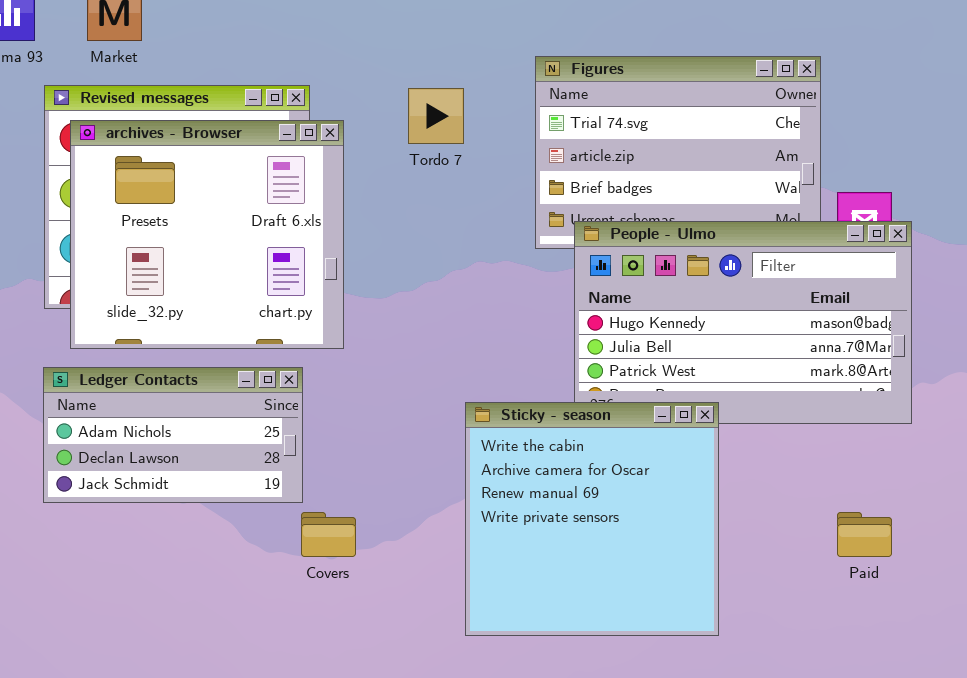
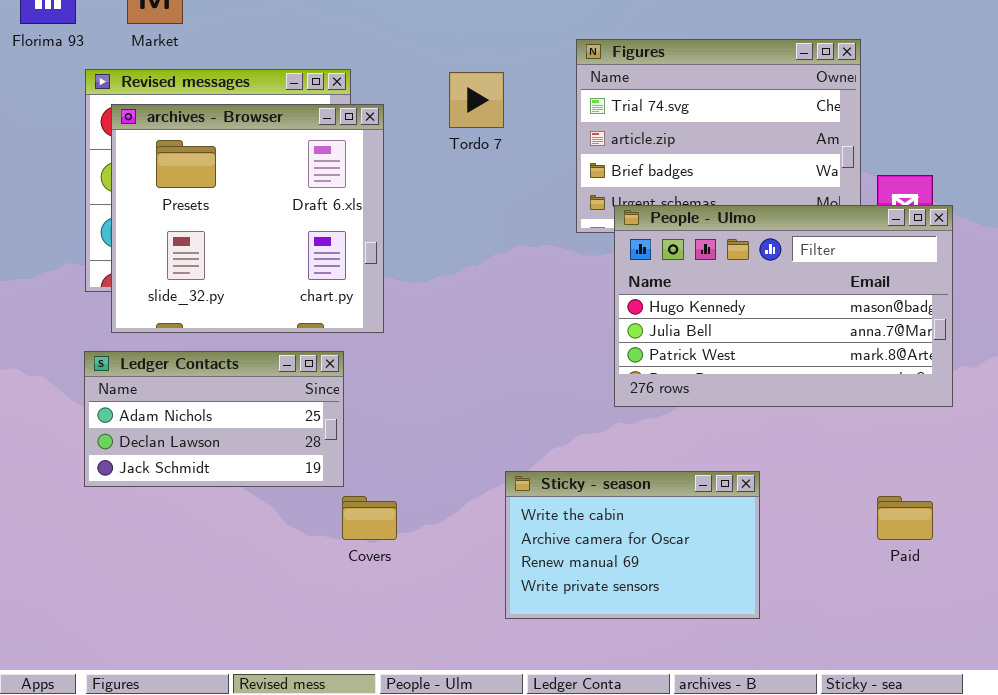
Sticky - season: [465,402,719,636] -> [505,471,760,619], resized

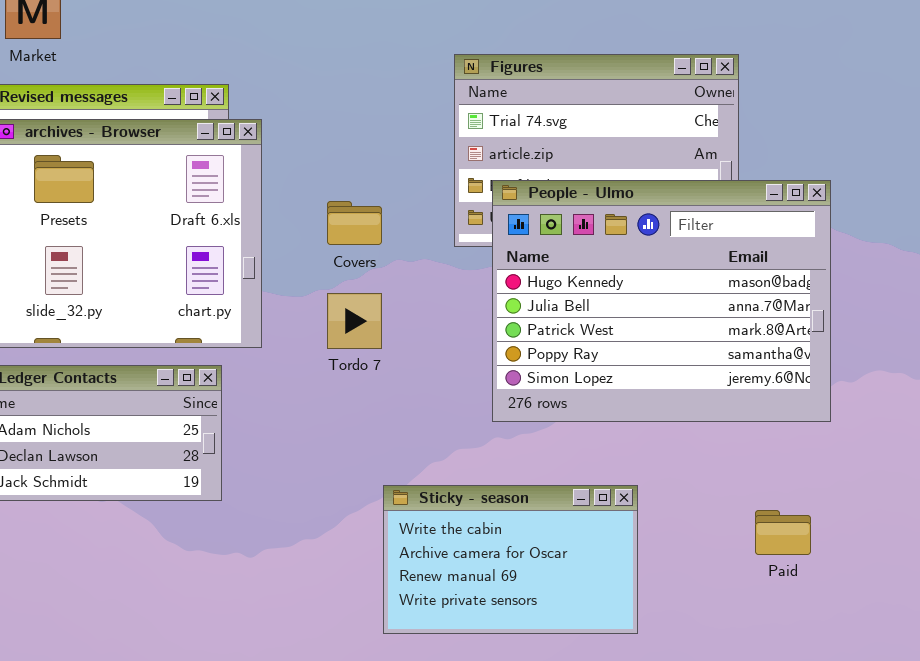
Tordo 7: [449,72,504,128] -> [327,293,382,349], moved
People - Ulmo: [614,205,953,407] -> [492,180,831,422], resized
Covers: [342,496,397,540] -> [327,201,382,245], moved

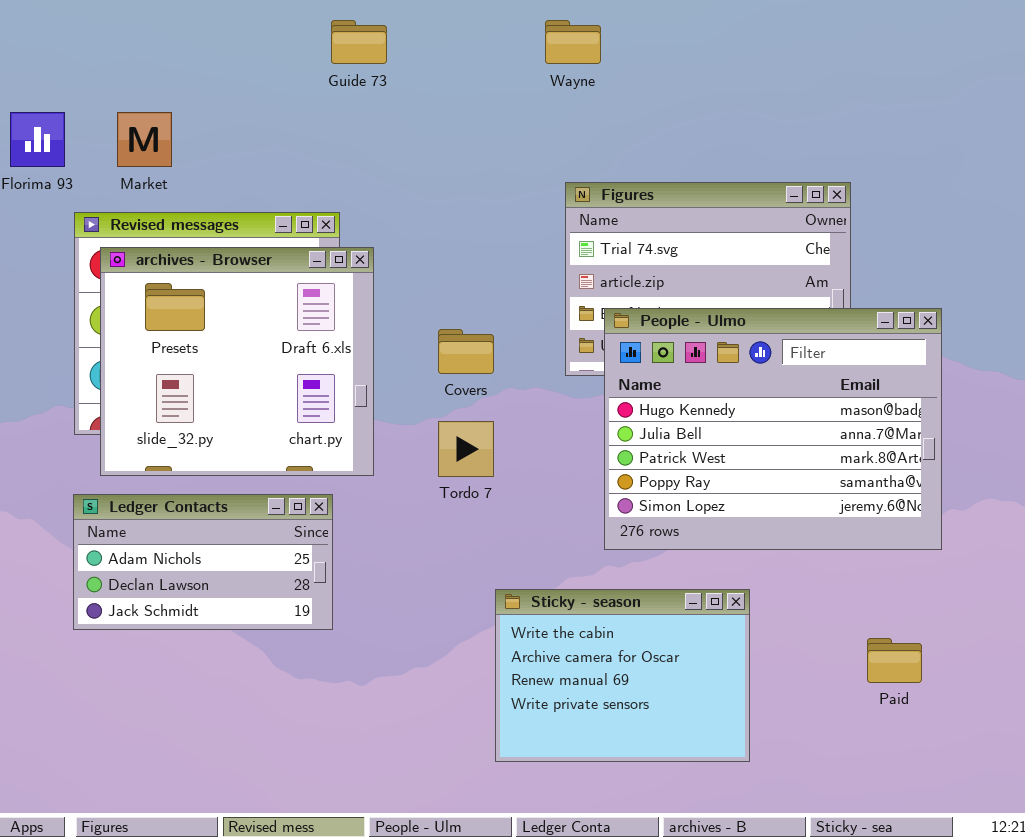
Sticky - season: [383,485,638,634] -> [495,589,750,762], resized

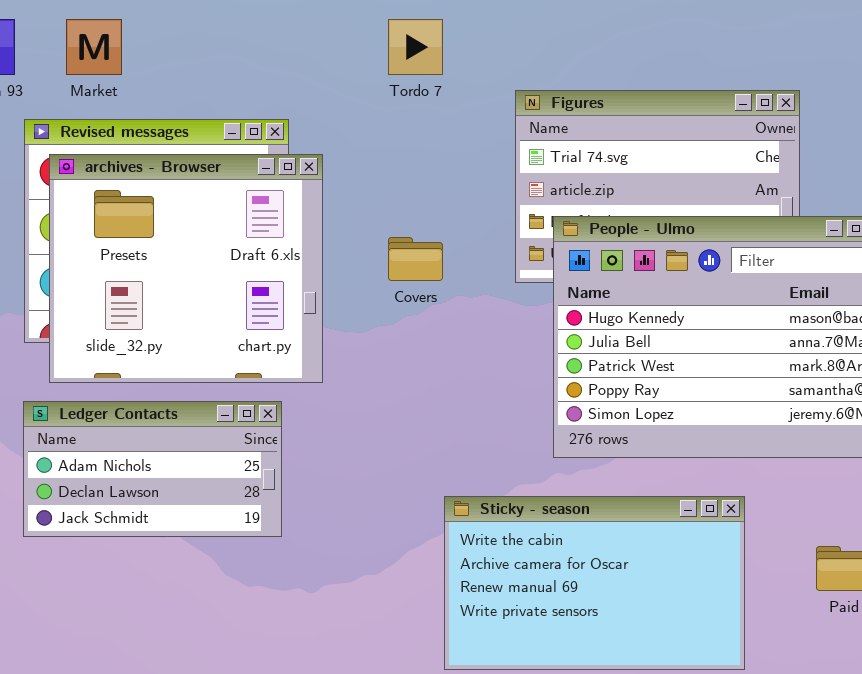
Tordo 7: [438,421,494,477] -> [388,19,443,75], moved
Sticky - season: [495,589,750,762] -> [444,496,745,670], resized

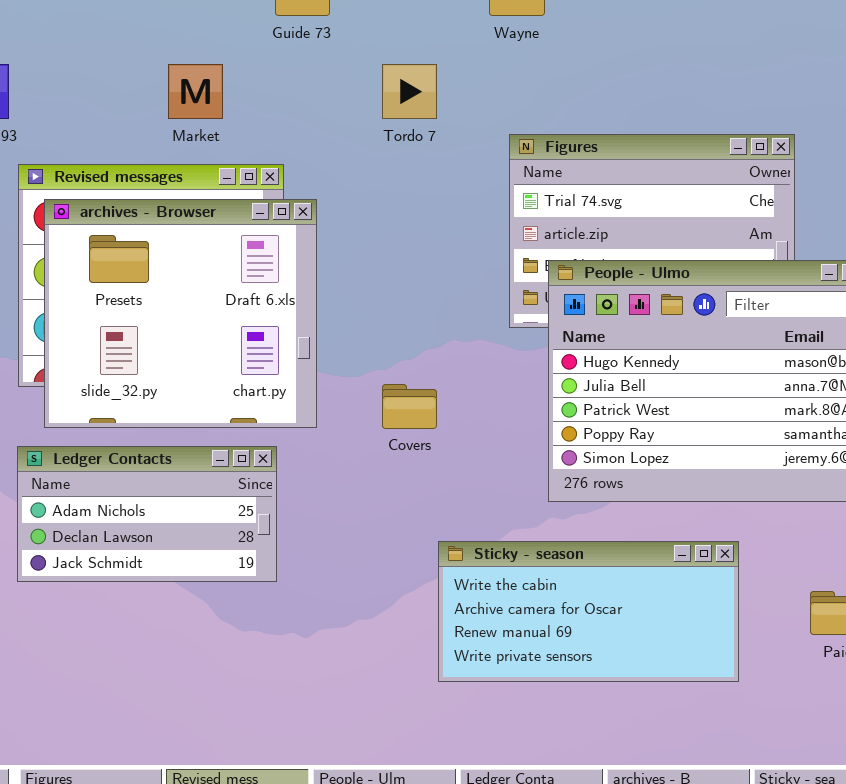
Market: [66,19,122,75] -> [168,64,223,119], moved
Covers: [388,237,443,281] -> [382,384,437,429], moved
Sticky - season: [444,496,745,670] -> [438,541,739,682], resized

